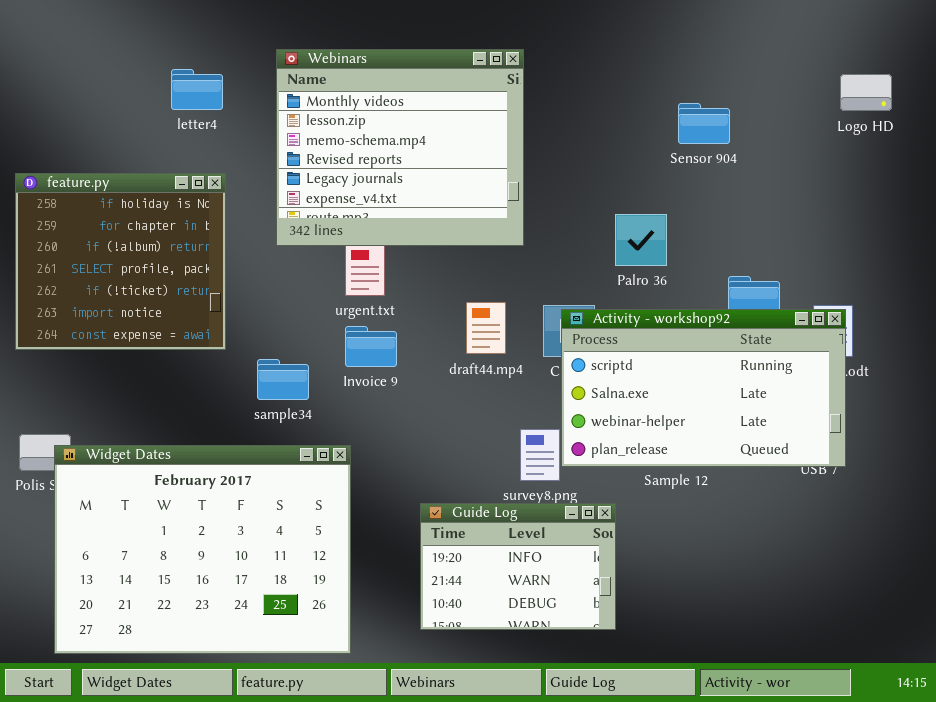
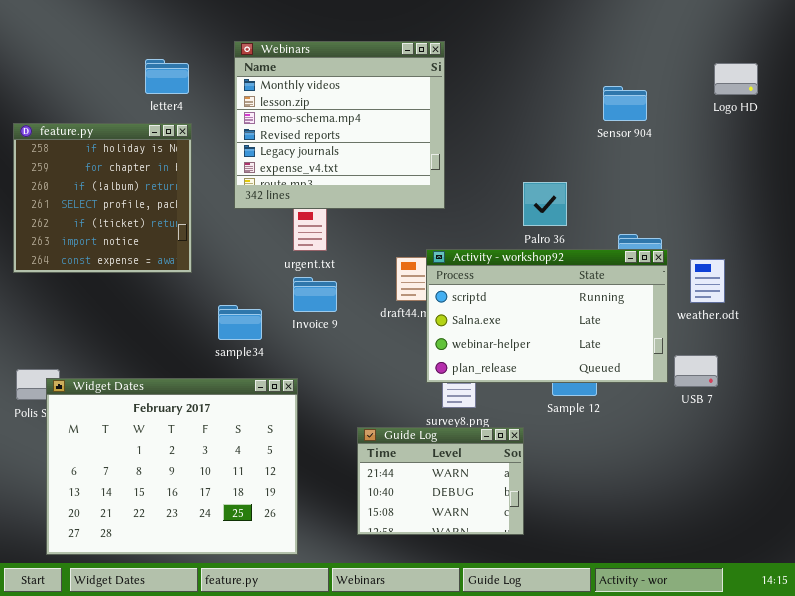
Sensor 904: [678,103,730,144] -> [603,86,647,121], moved
feature.py: [15,173,226,350] -> [13,123,192,273], moved
Activity - workshop92: [561,309,846,467] -> [426,249,668,383], moved
Guide Log: [420,503,616,630] -> [357,427,524,535], scrolled down 1 row

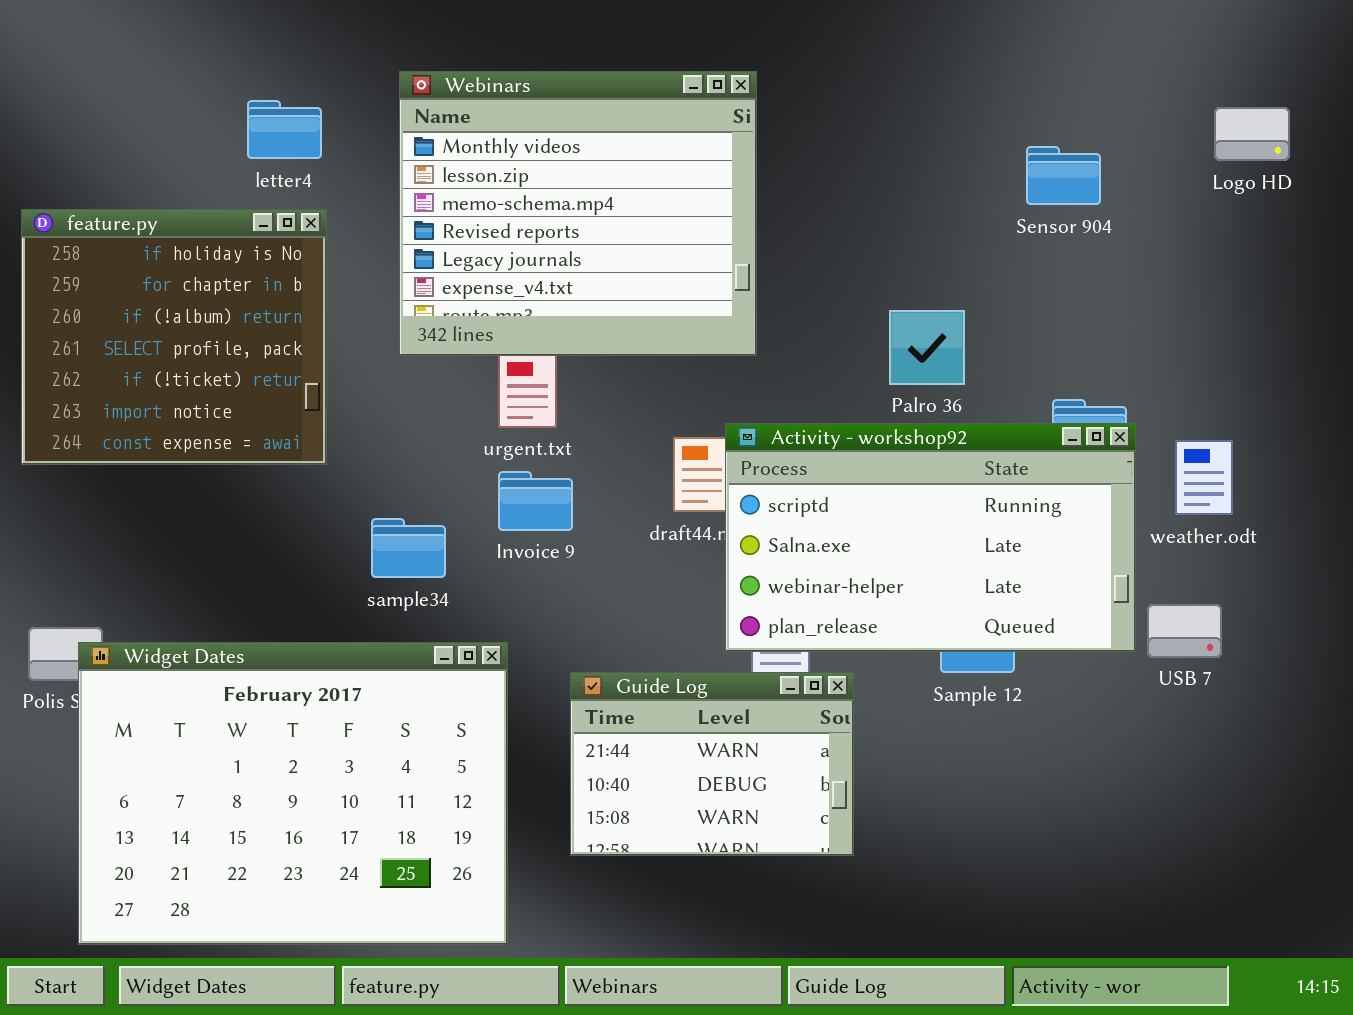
Guide Log: [357,427,524,535] -> [570,672,854,856], moved

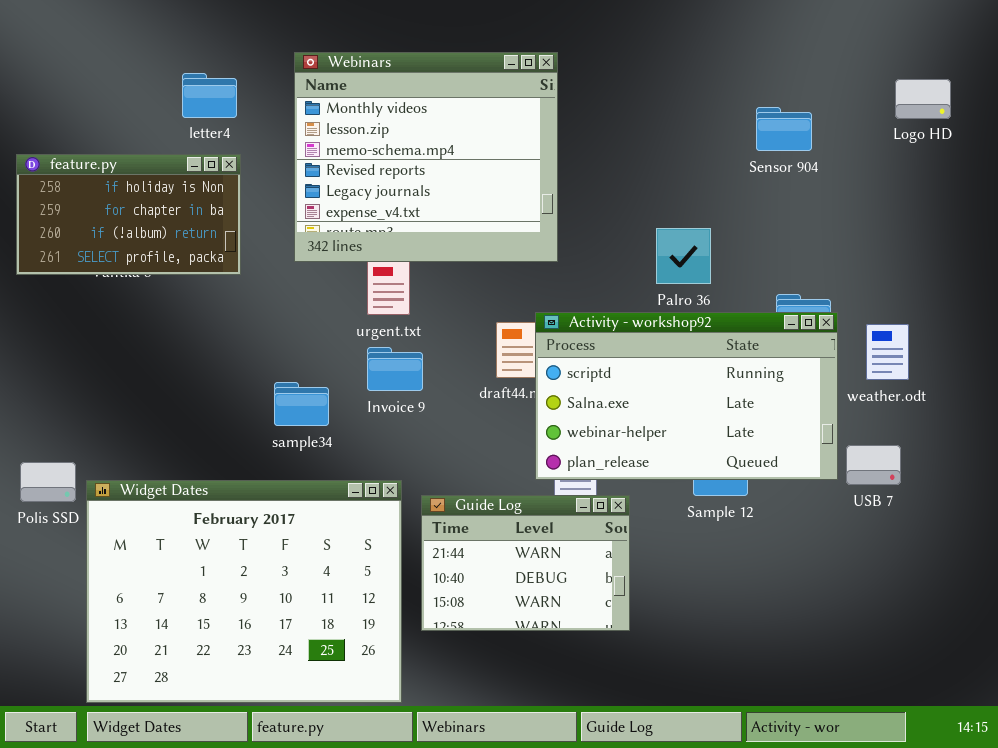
feature.py: [21,209,327,465] -> [16,154,241,275], resized
Widget Dates: [78,642,508,945] -> [86,480,402,703], moved

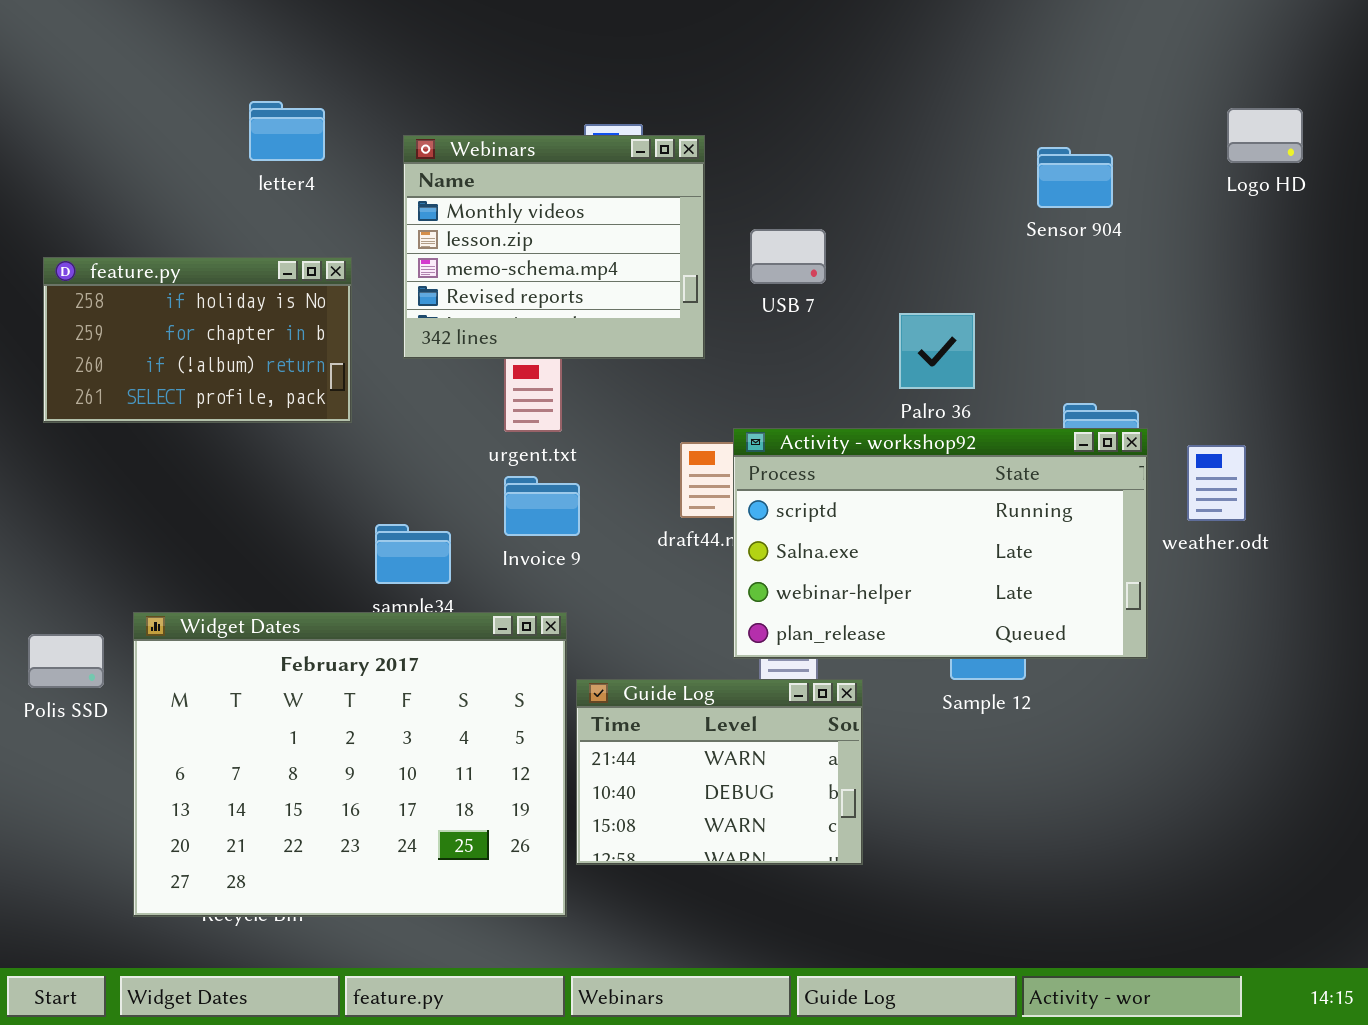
Webinars: [294,52,558,262] -> [403,135,705,359], resized
feature.py: [16,154,241,275] -> [43,257,352,423], moved
USB 7: [846,445,901,485] -> [750,229,826,284], moved
Widget Dates: [86,480,402,703] -> [133,612,567,917], moved

